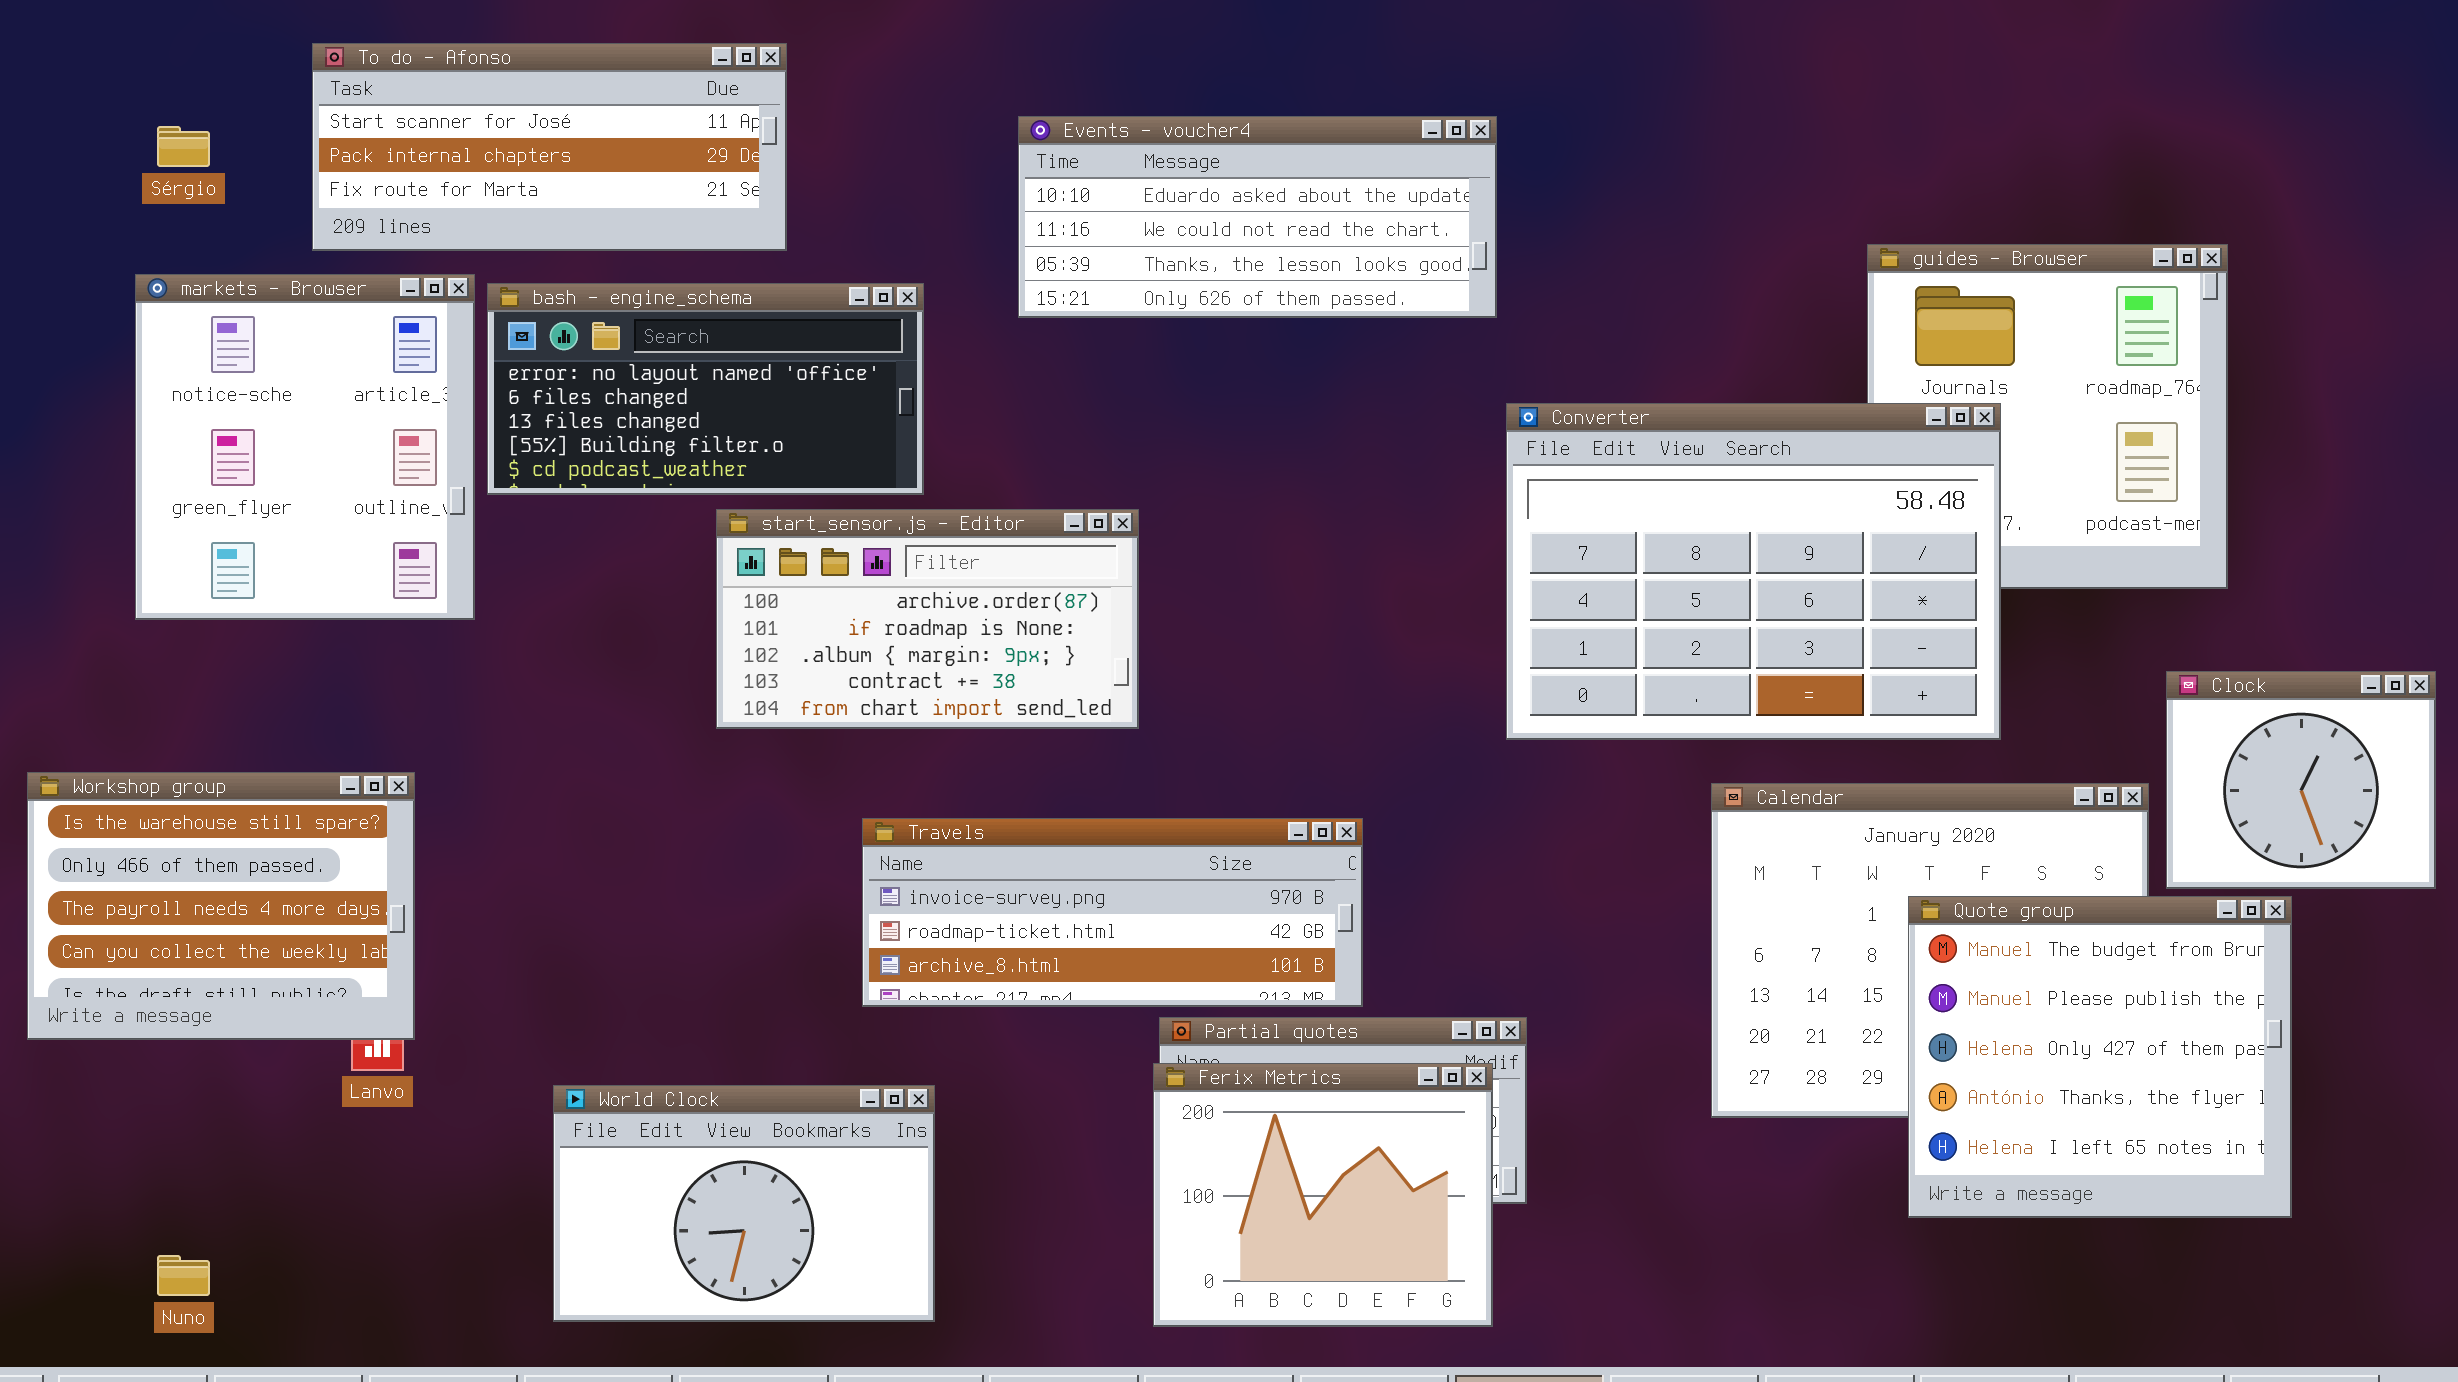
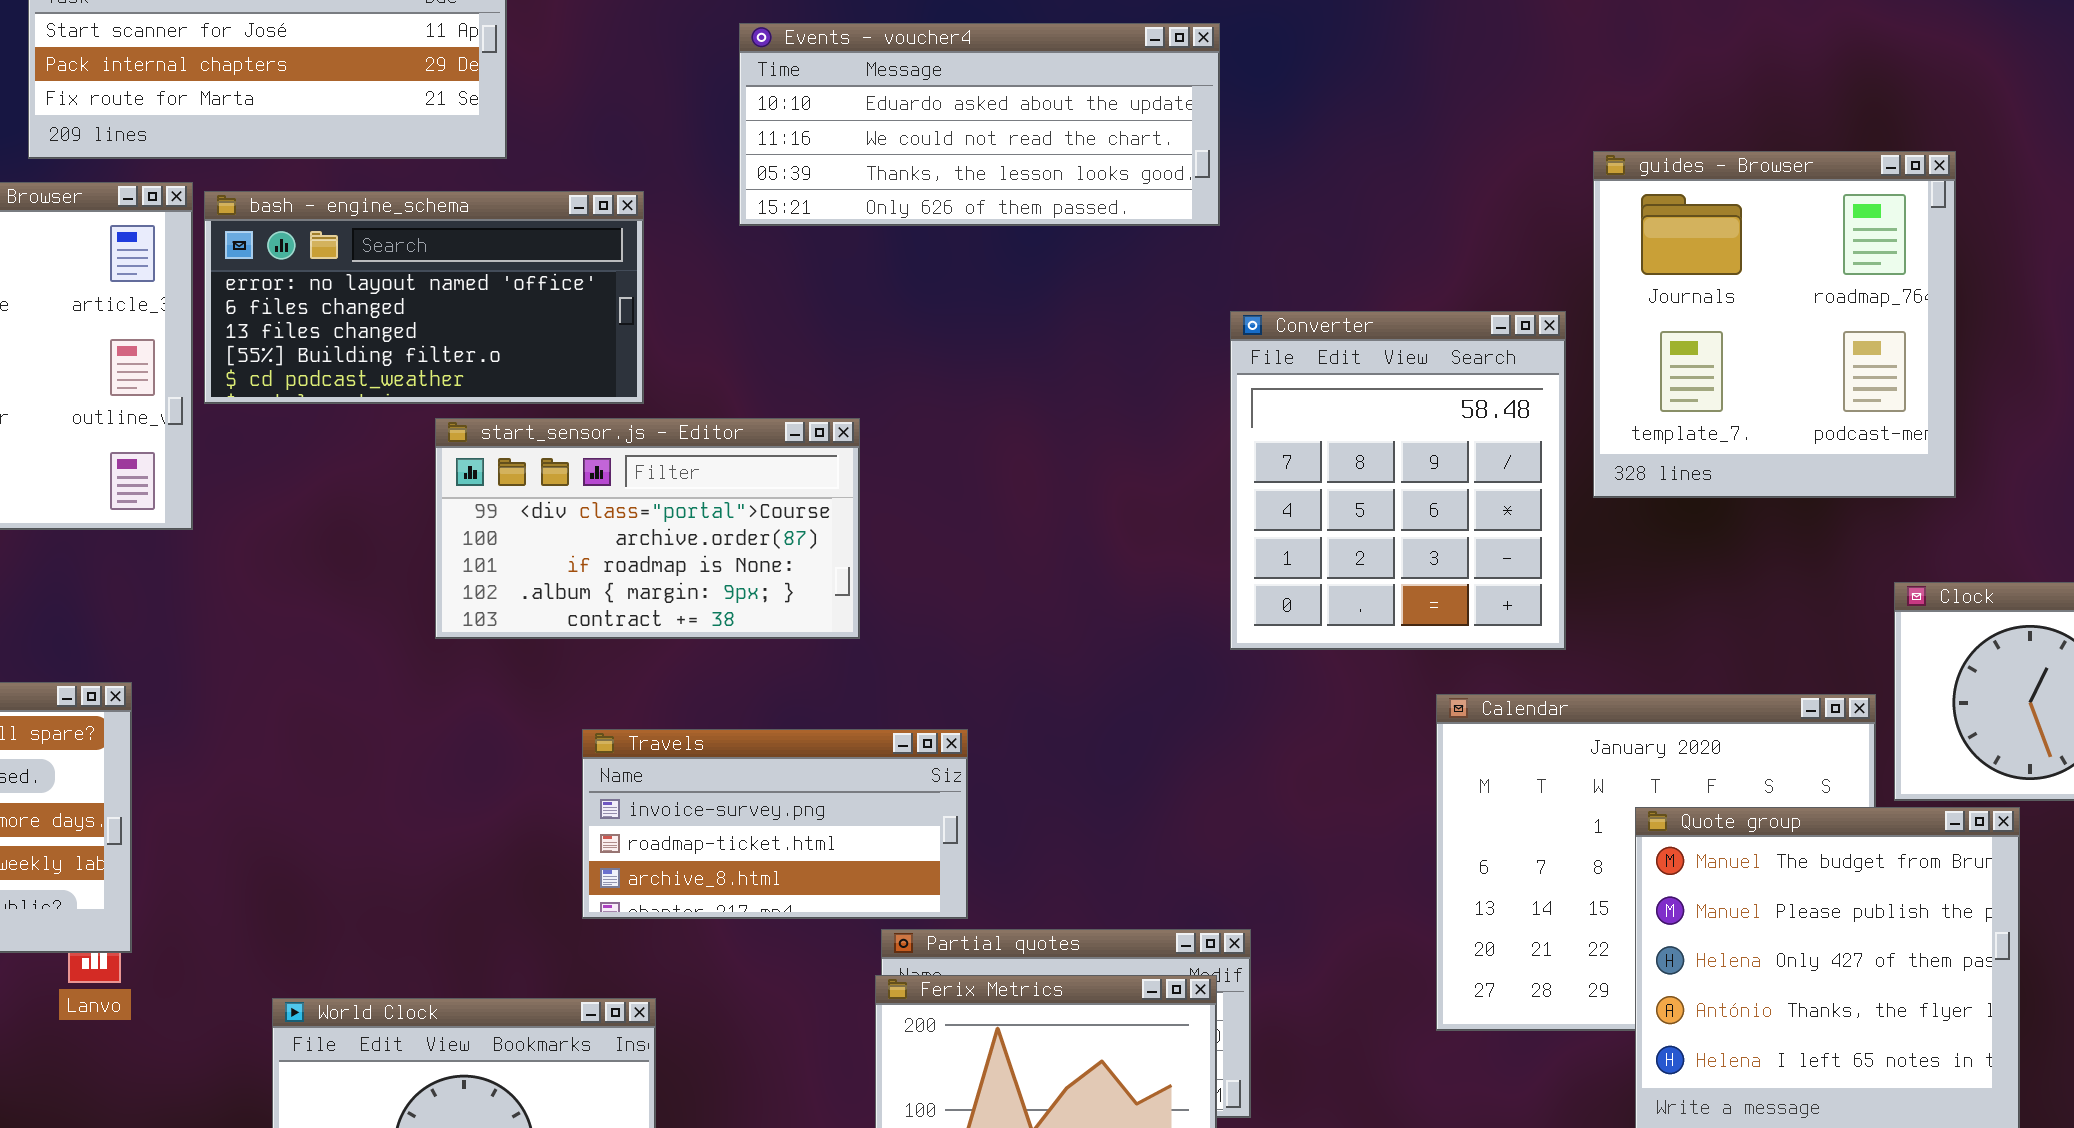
Converter: [1506,403,2001,740] -> [1230,311,1566,650], resized
start_sensor.js - Editor: [716,509,1139,729] -> [435,418,860,639], scrolled up 1 row
Travels: [862,818,1363,1007] -> [582,729,968,919], resized

